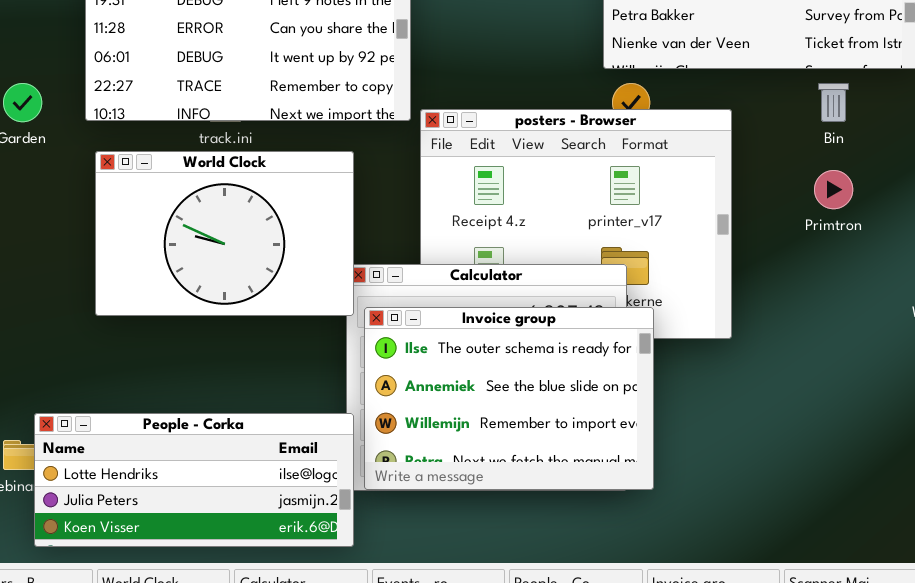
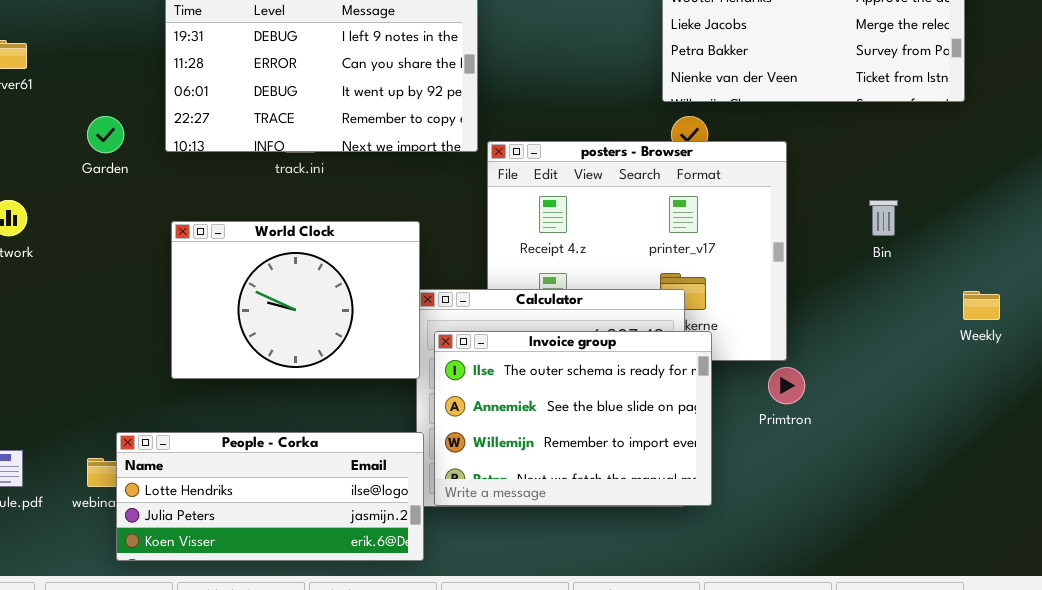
Bin: [818,83,849,122] -> [869,200,898,236], moved
World Clock: [95,151,354,316] -> [171,221,420,379], moved
Primtron: [814,170,853,209] -> [768,367,805,404], moved

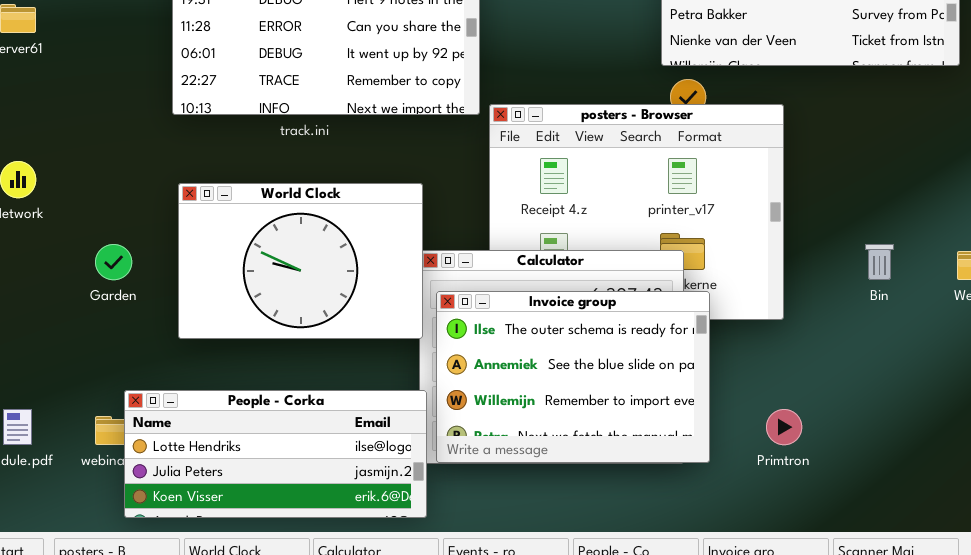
Garden: [87,116,124,153] -> [95,244,132,280], moved
Bin: [869,200,898,236] -> [865,244,894,280], moved
Primtron: [768,367,805,404] -> [766,409,802,445], moved

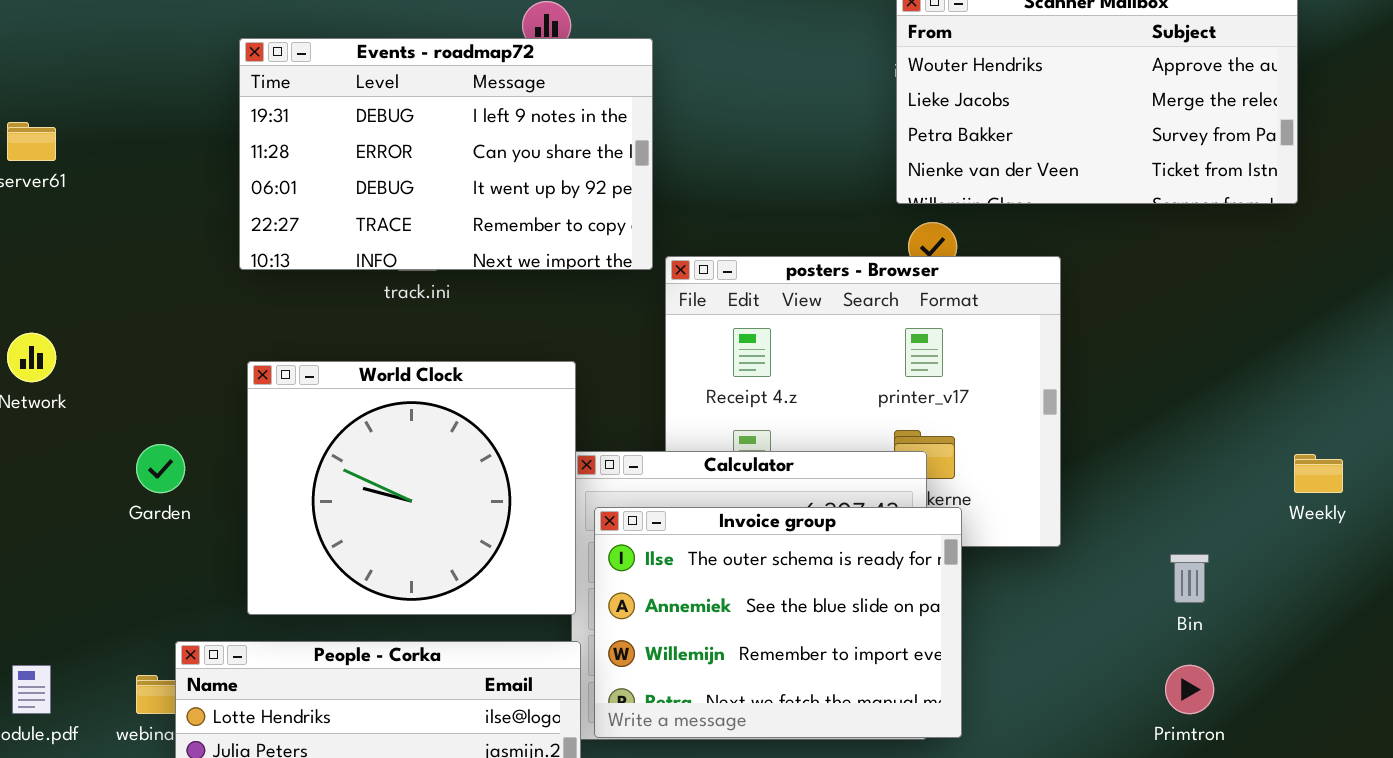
World Clock: [178,183,423,339] -> [247,361,576,615], resized
Bin: [865,244,894,280] -> [1170,554,1209,603], moved
Primtron: [766,409,802,445] -> [1165,665,1214,714], moved

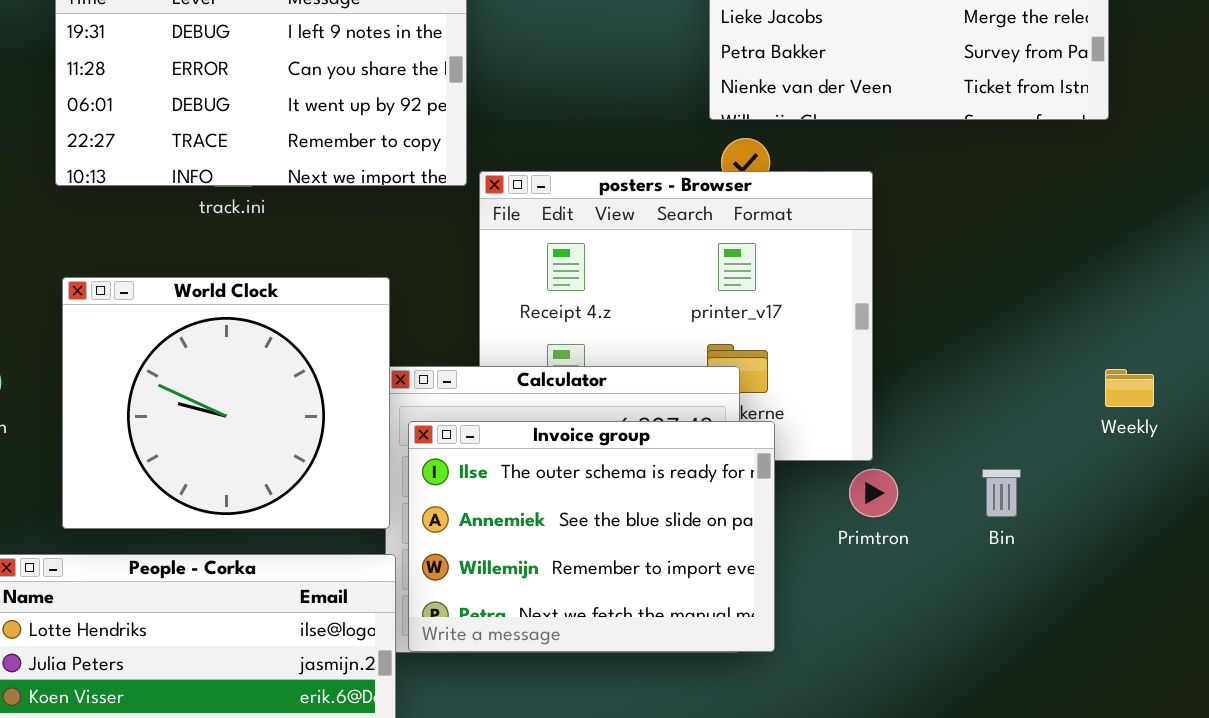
Primtron: [1165,665,1214,714] -> [849,469,898,517], moved

